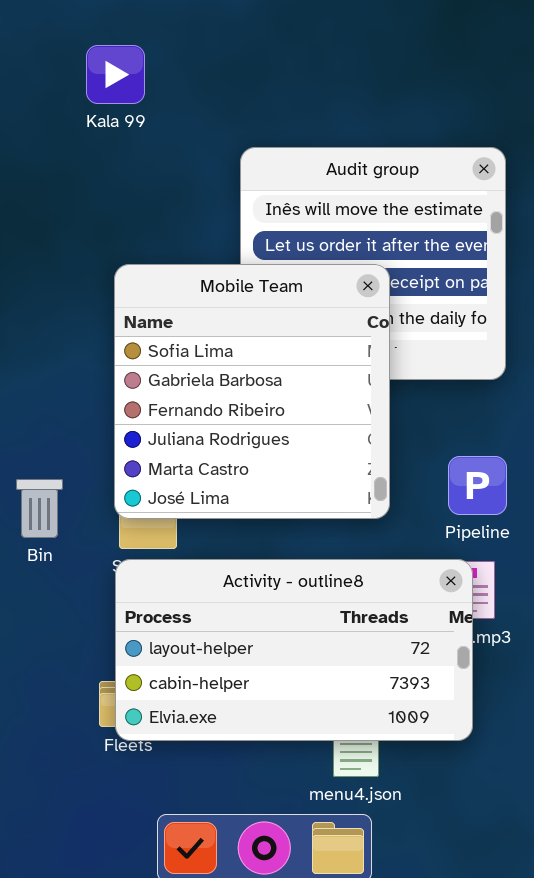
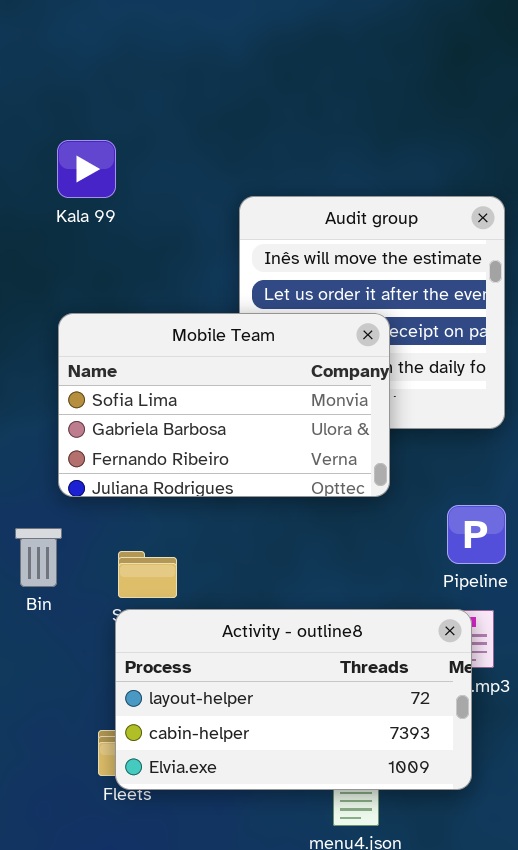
Kala 99: [86,45,145,104] -> [57,140,116,198], moved
Mobile Team: [114,264,390,519] -> [58,313,390,497], resized

